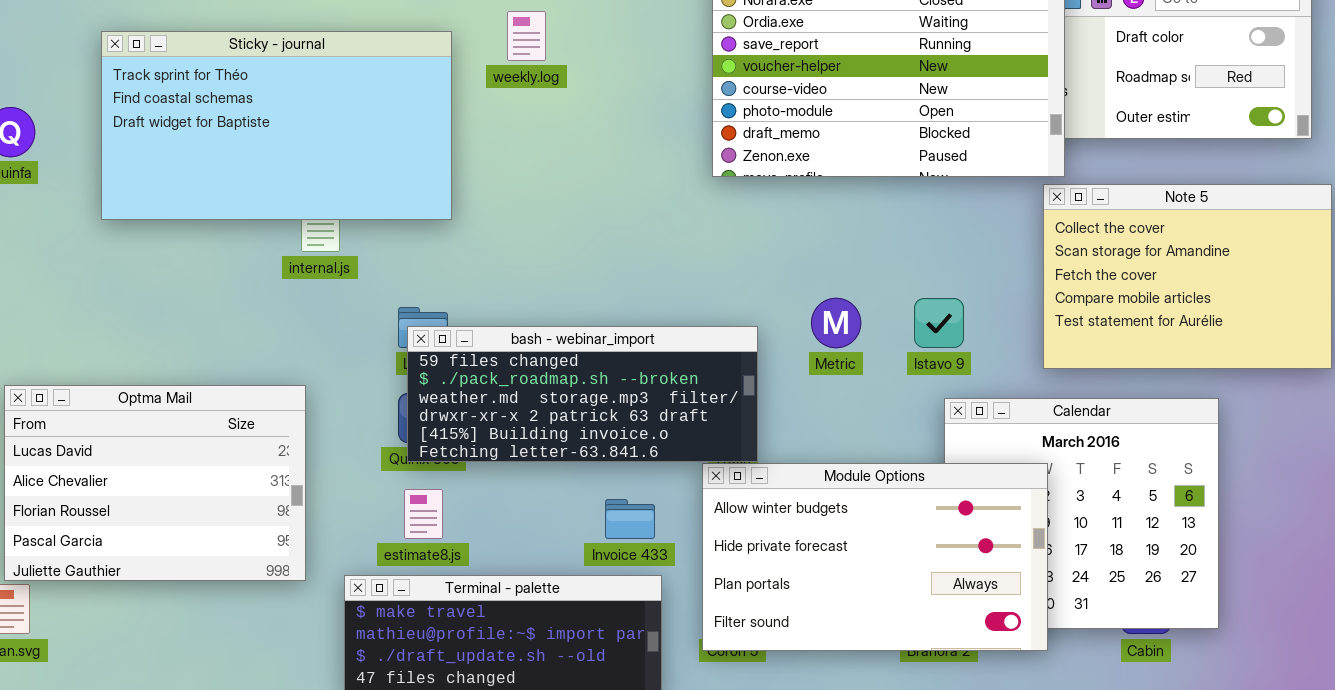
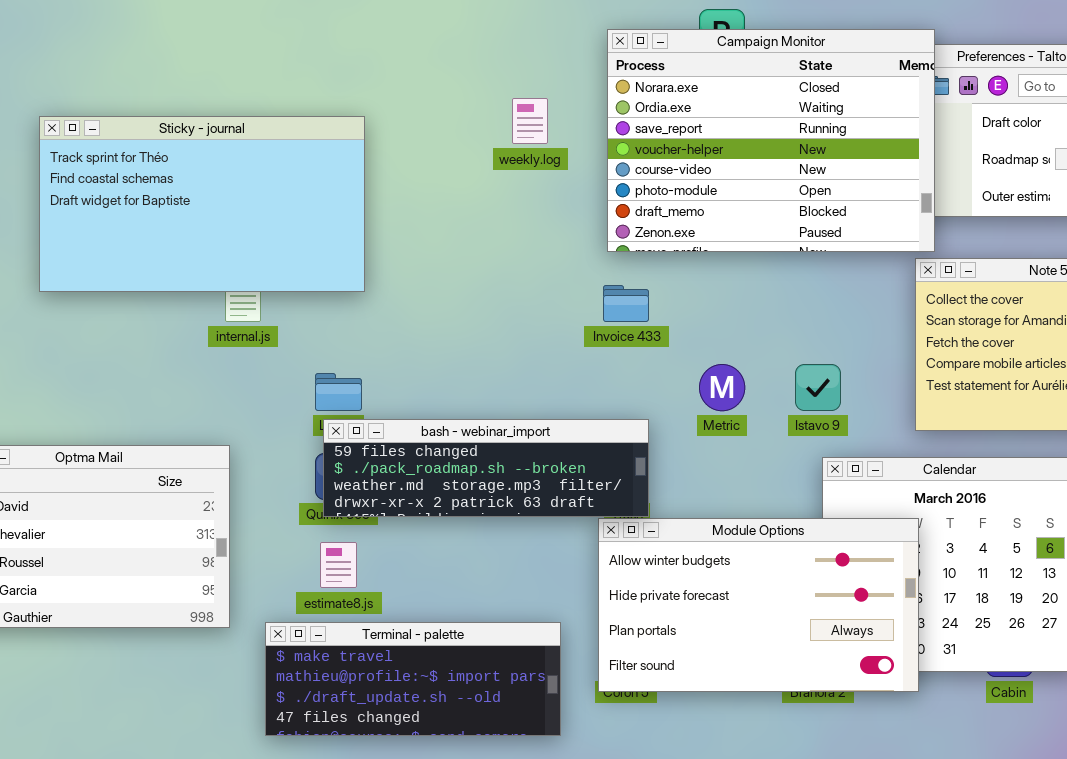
weekly.log: [507,11,546,61] -> [512,98,548,144], moved
bash - webinar_import: [407,326,758,462] -> [323,419,649,517], resized
Invoice 433: [605,499,655,539] -> [603,285,649,322], moved

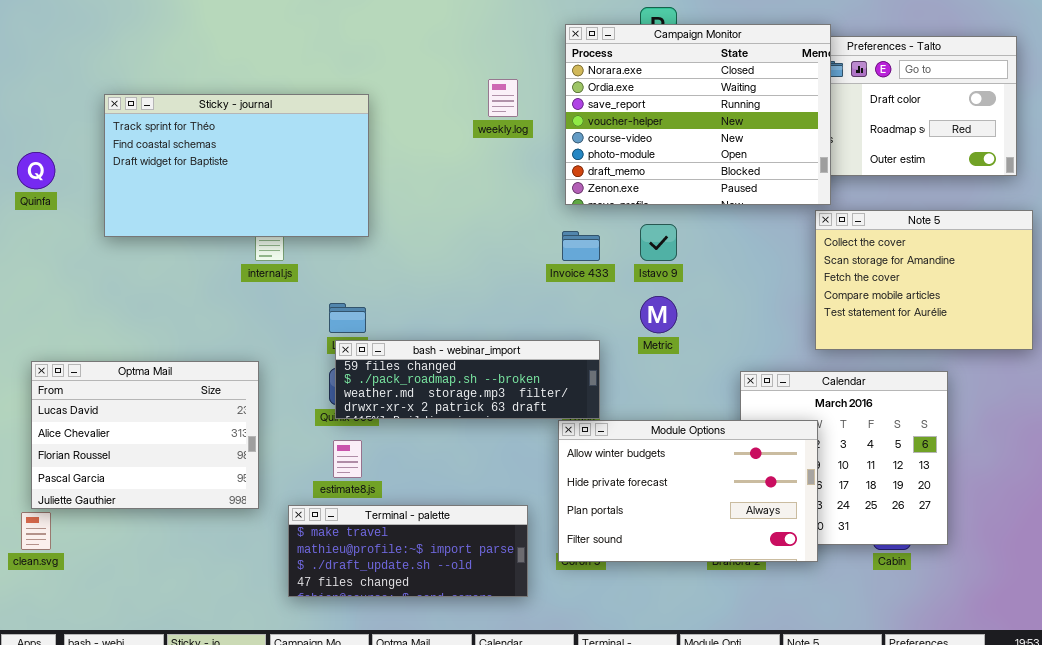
Istavo 9: [795,364,841,411] -> [640,224,677,261], moved

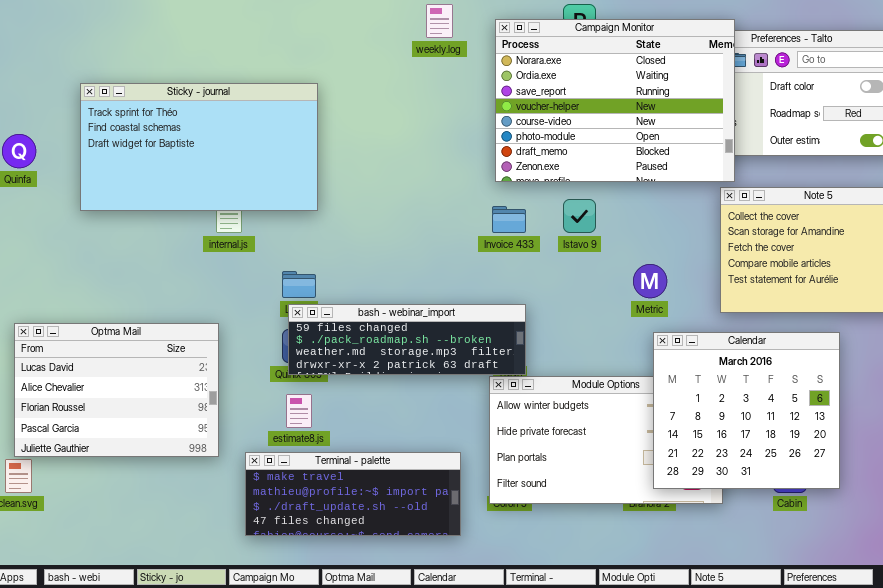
weekly.log: [488,79,518,117] -> [426,4,453,38], moved
Metric: [640,296,677,333] -> [633,264,667,298], moved
Calendar: [740,371,948,545] -> [653,332,840,489], raised

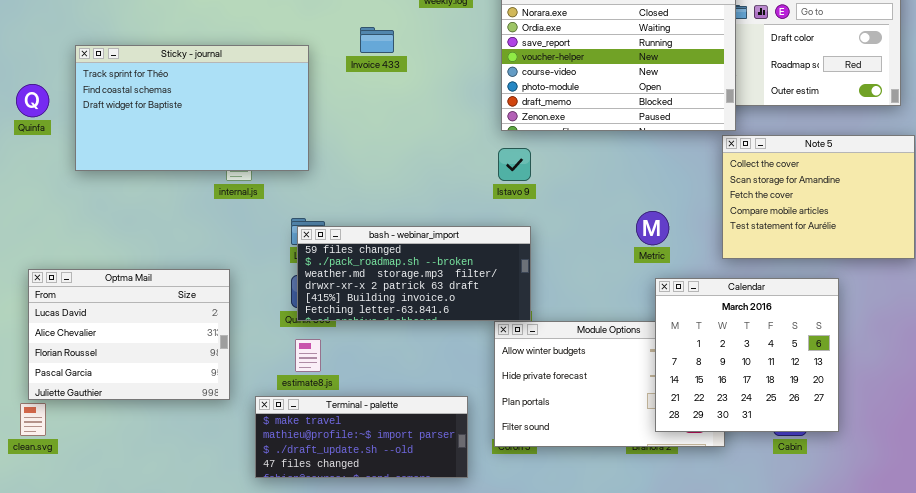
Sticky - journal: [80,83,318,211] -> [75,45,309,171], moved
Istavo 9: [563,199,596,233] -> [498,148,531,181], moved
Invoice 433: [492,206,526,233] -> [360,27,394,53], moved
bash - webinar_import: [288,304,526,375] -> [297,226,531,321], resized

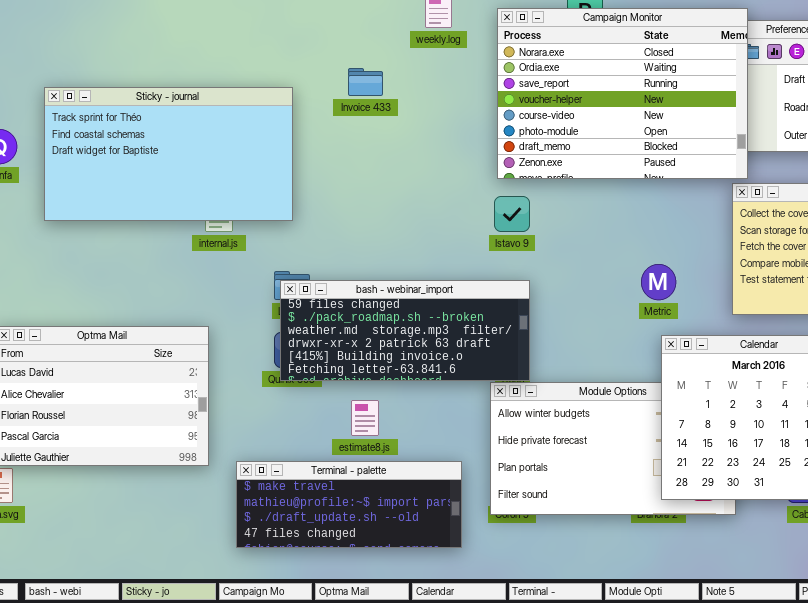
estimate8.js: [295,339,321,372] -> [351,400,379,436], moved

